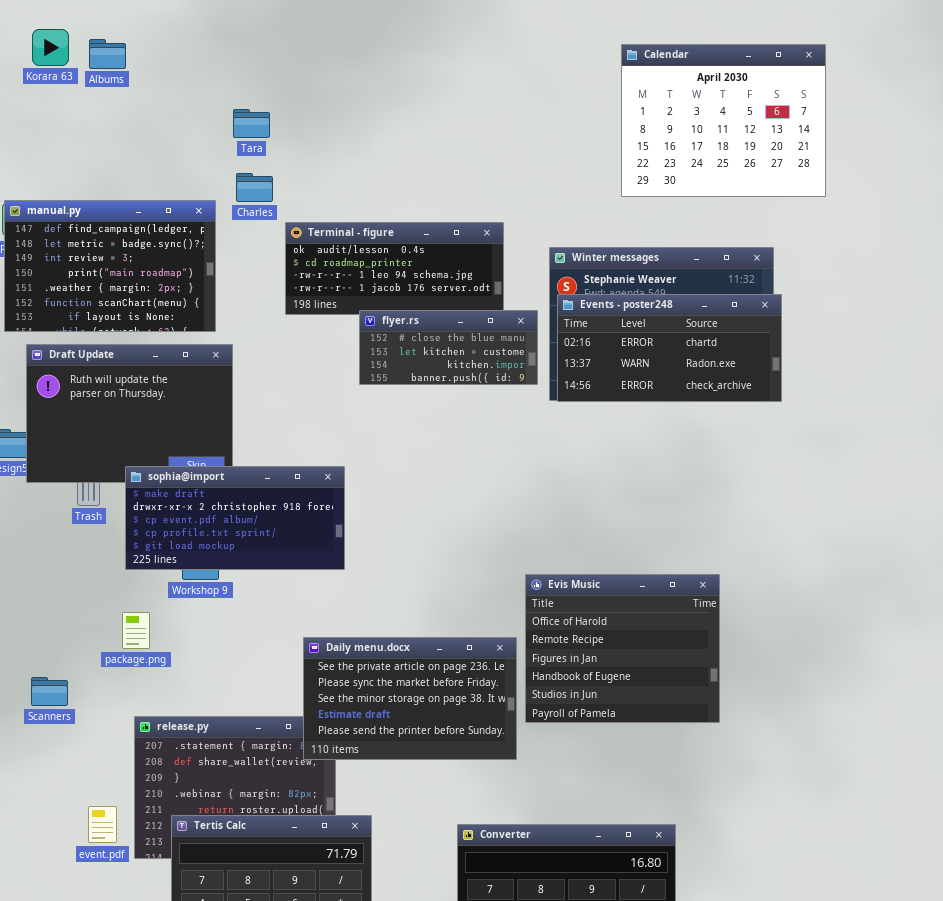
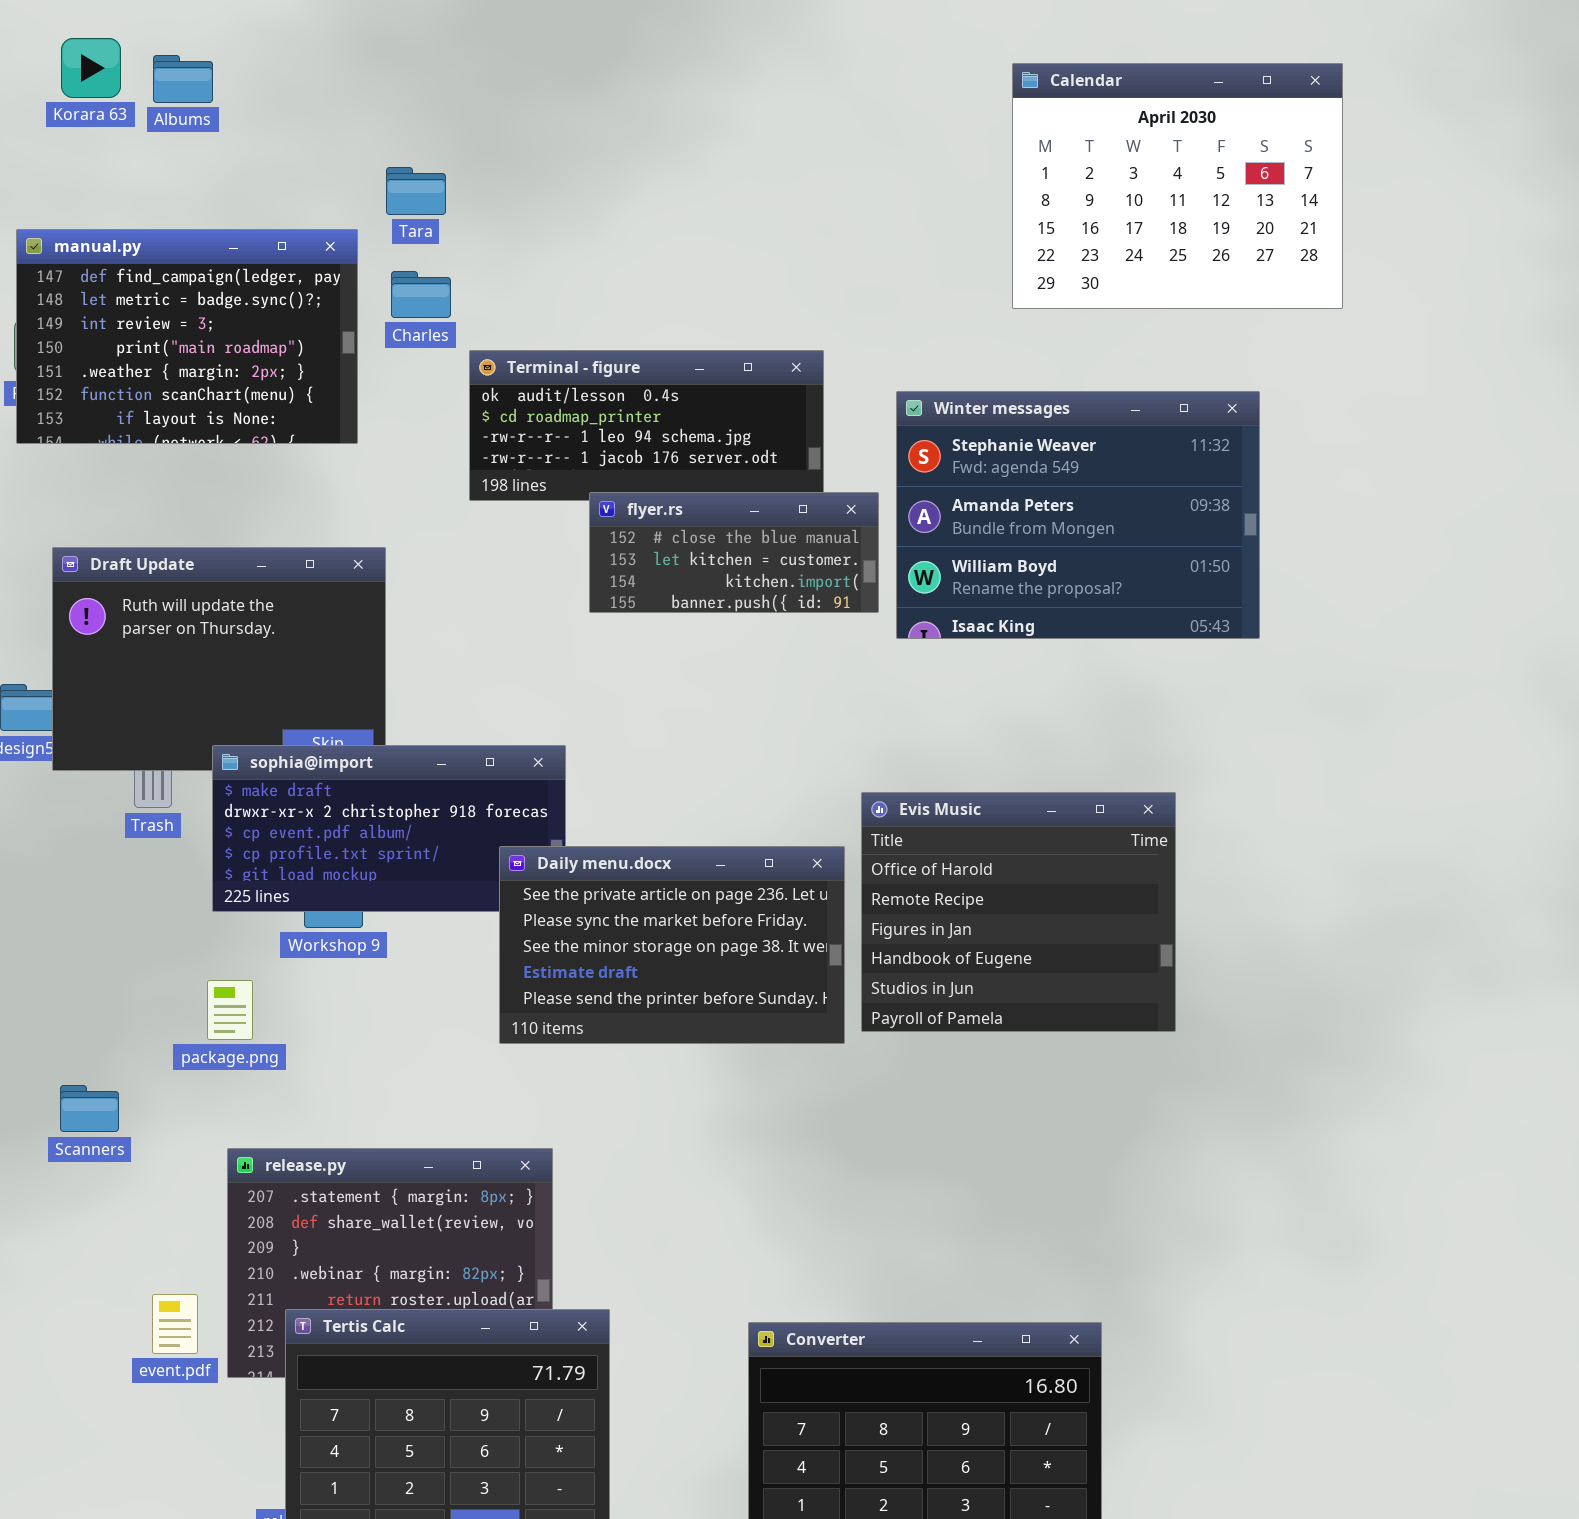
manual.py: [4,200,216,332] -> [16,229,358,444], moved
Events - poster248: [557,294,782,402] -> none, closed
Evis Music: [525,574,720,723] -> [861,792,1176,1032], moved
Daily menu.docx: [303,637,517,760] -> [499,846,845,1044], moved

